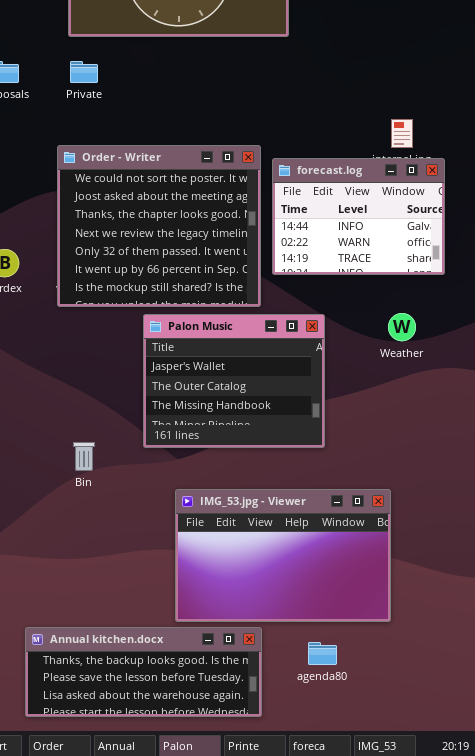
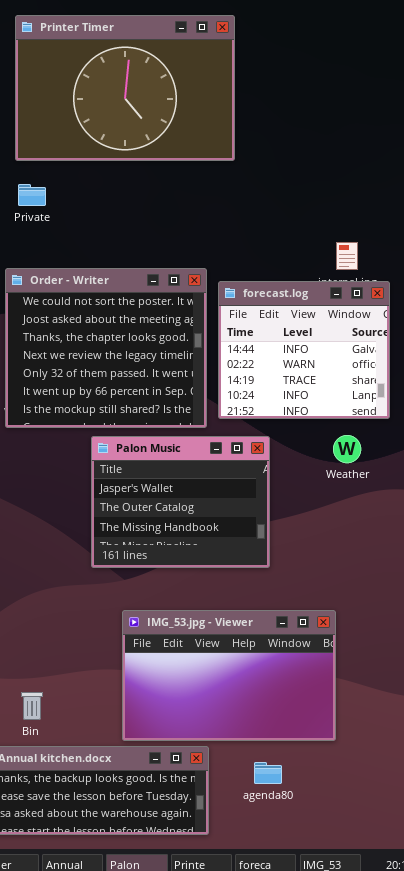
forecast.log: [272,158,445,275] -> [218,281,390,419], resized
Bin: [73,442,95,471] -> [21,692,43,720], moved

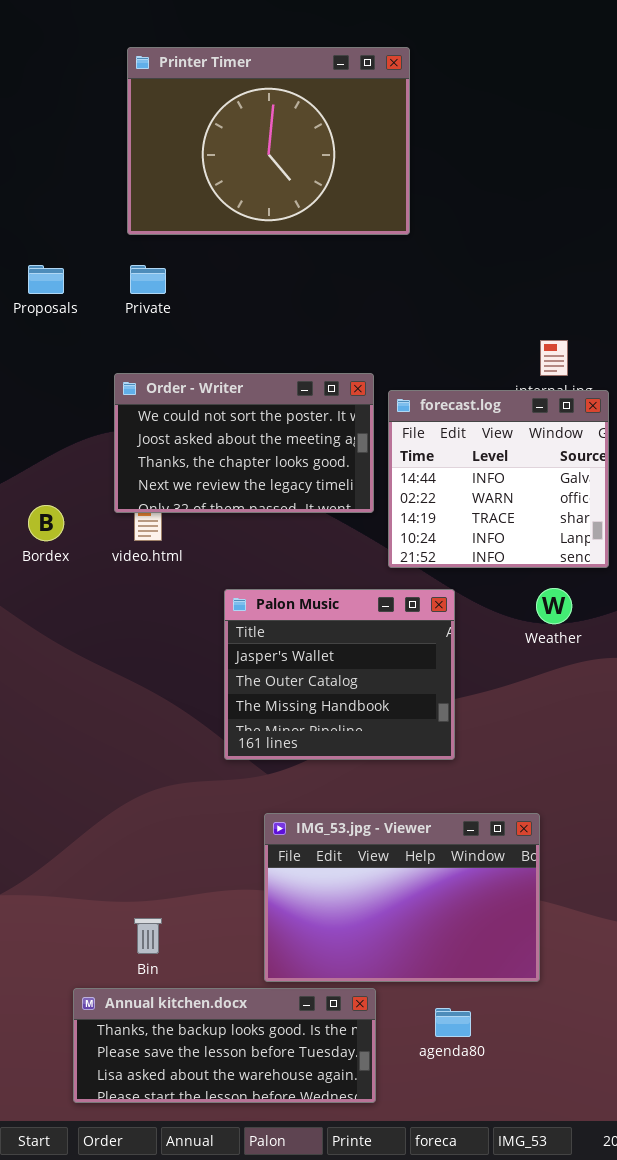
Order - Writer: [5,268,207,428] -> [114,373,374,513], resized

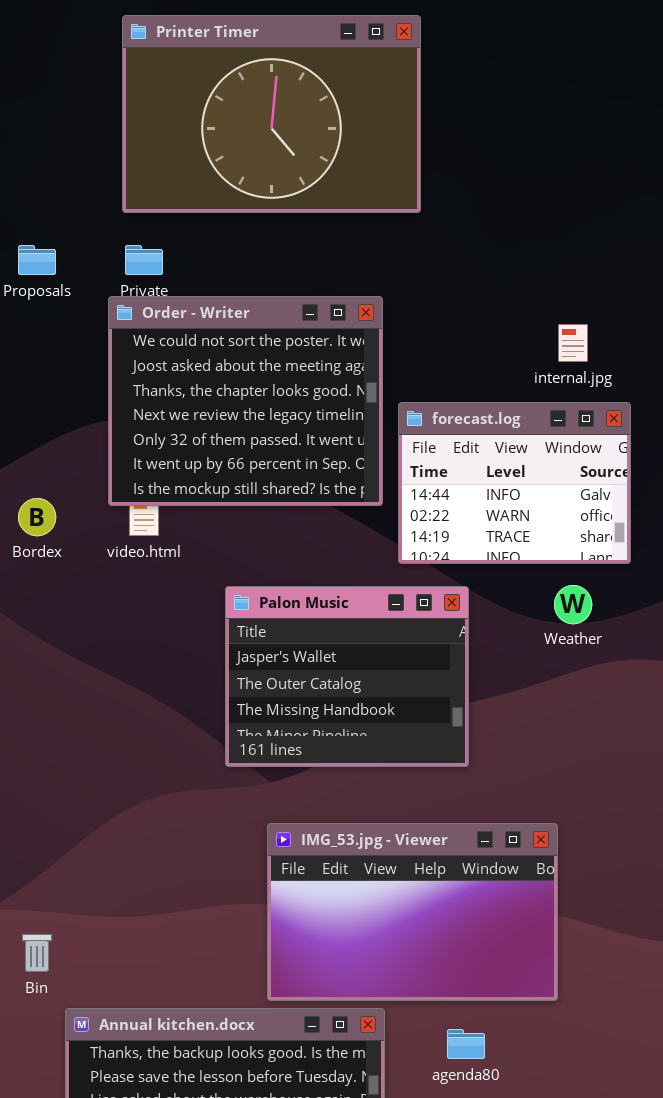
Order - Writer: [114,373,374,513] -> [108,296,383,506], resized
forecast.log: [388,390,609,568] -> [398,402,631,564], resized
Bin: [134,918,162,954] -> [22,934,52,972], moved

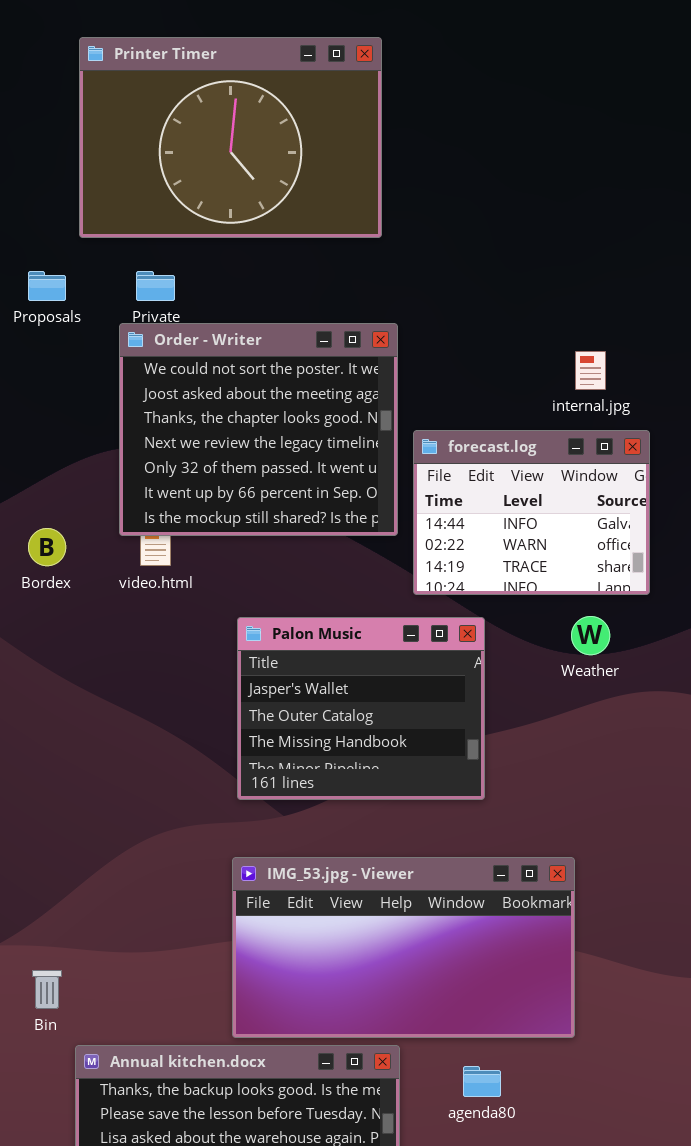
Printer Timer: [122,15,421,213] -> [79,37,382,238], moved
IMG_53.jpg - Viewer: [267,823,558,1001] -> [232,857,575,1038], resized

